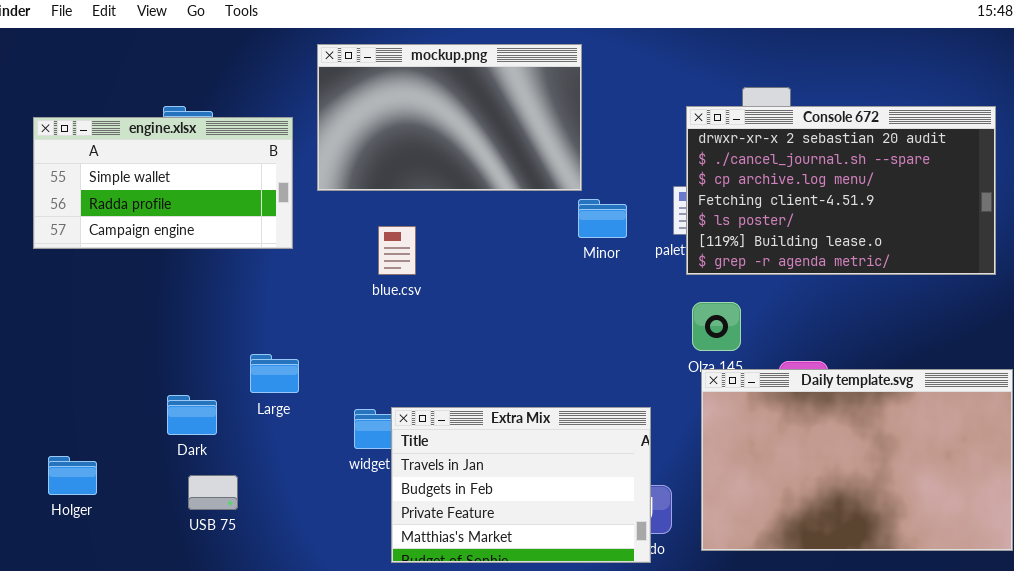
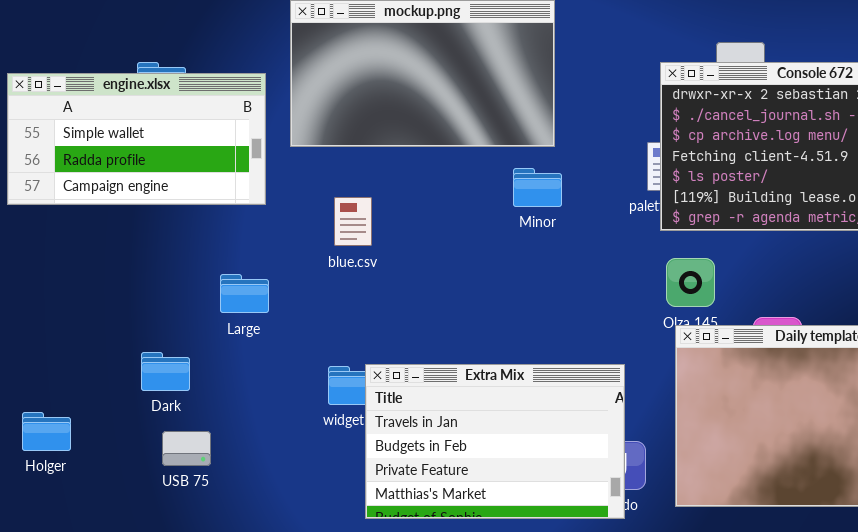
Minor: [578,199,627,238] -> [513,168,562,207], moved
blue.csv: [378,226,416,275] -> [334,197,372,246], moved
Large: [250,354,299,393] -> [220,274,269,313], moved

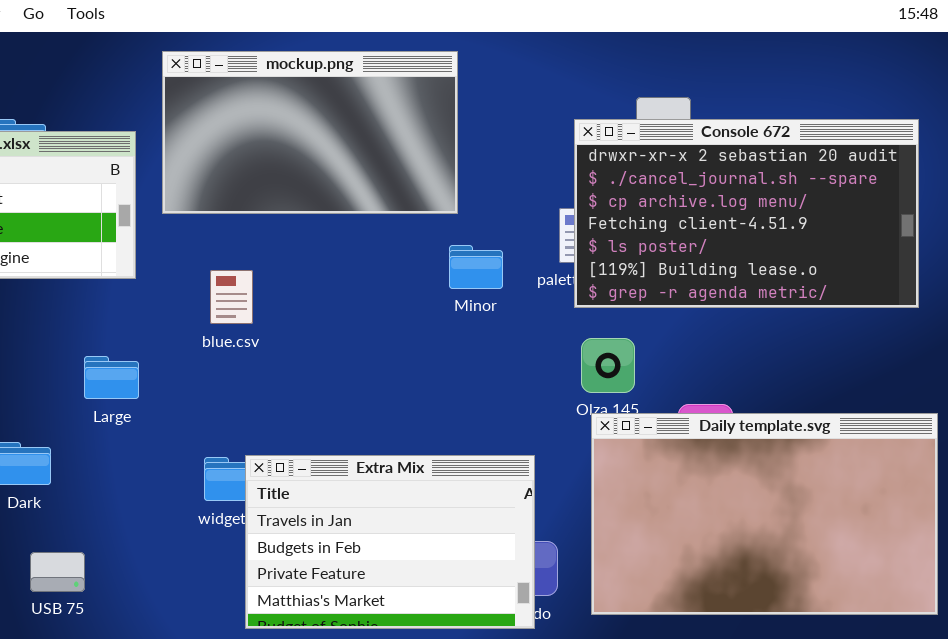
Minor: [513,168,562,207] -> [449,245,503,289], moved
USB 75: [162,431,211,466] -> [30,552,85,592], moved

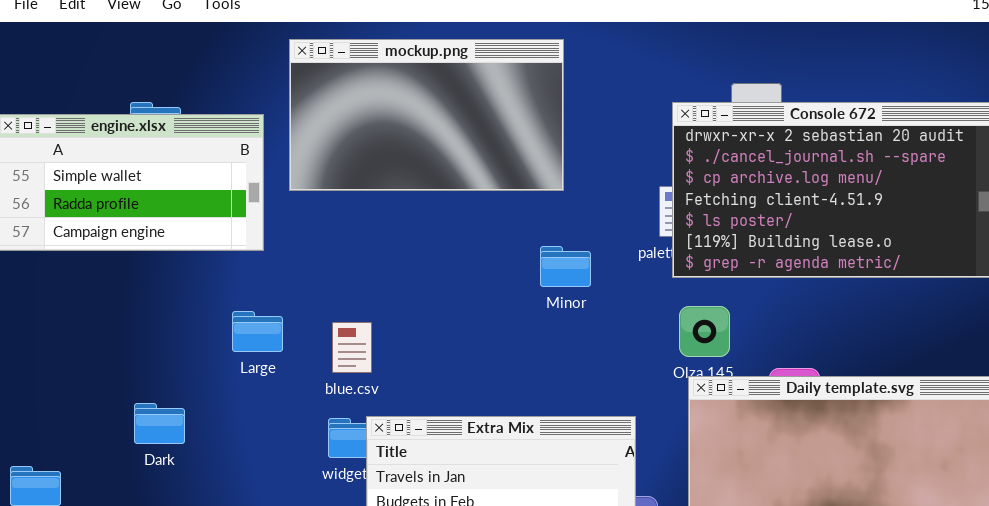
Minor: [449,245,503,289] -> [540,246,591,287], moved
blue.csv: [210,270,253,324] -> [332,322,372,373], moved
Large: [84,356,139,399] -> [232,311,283,352], moved

